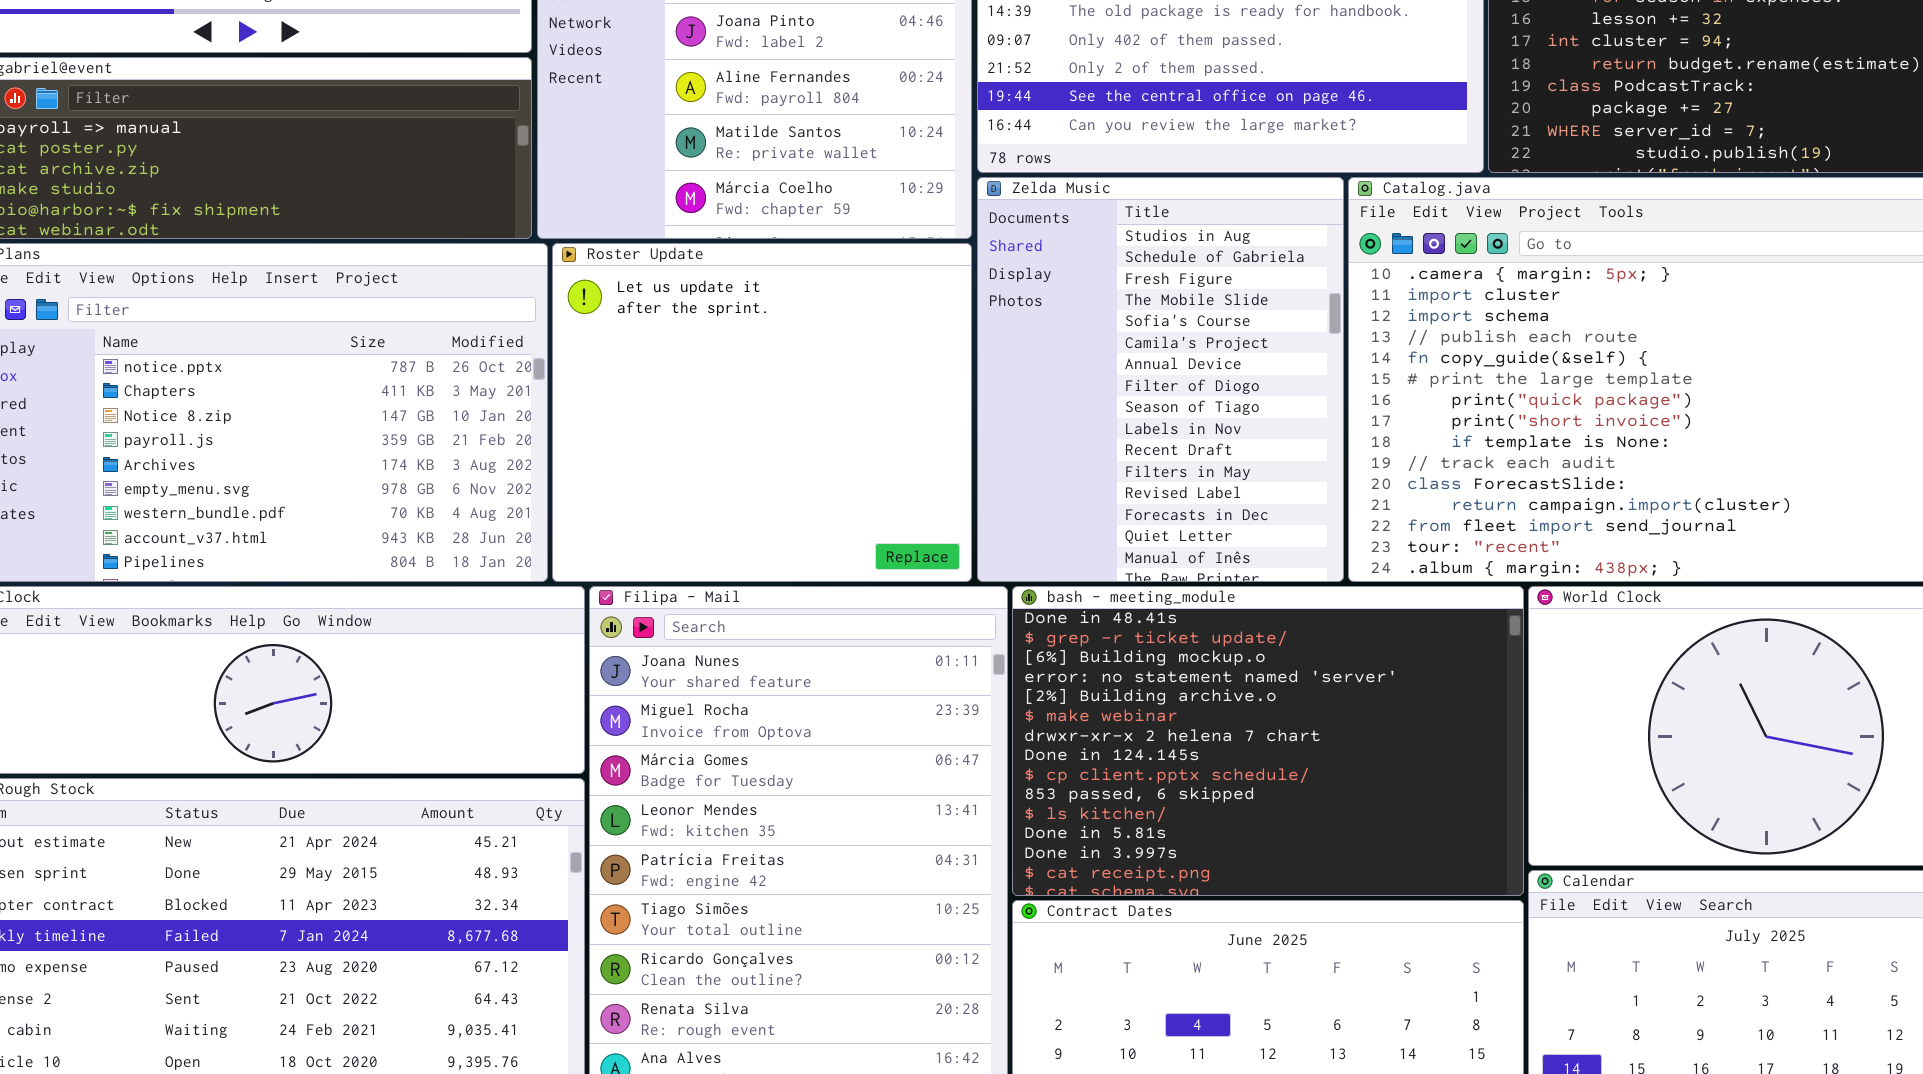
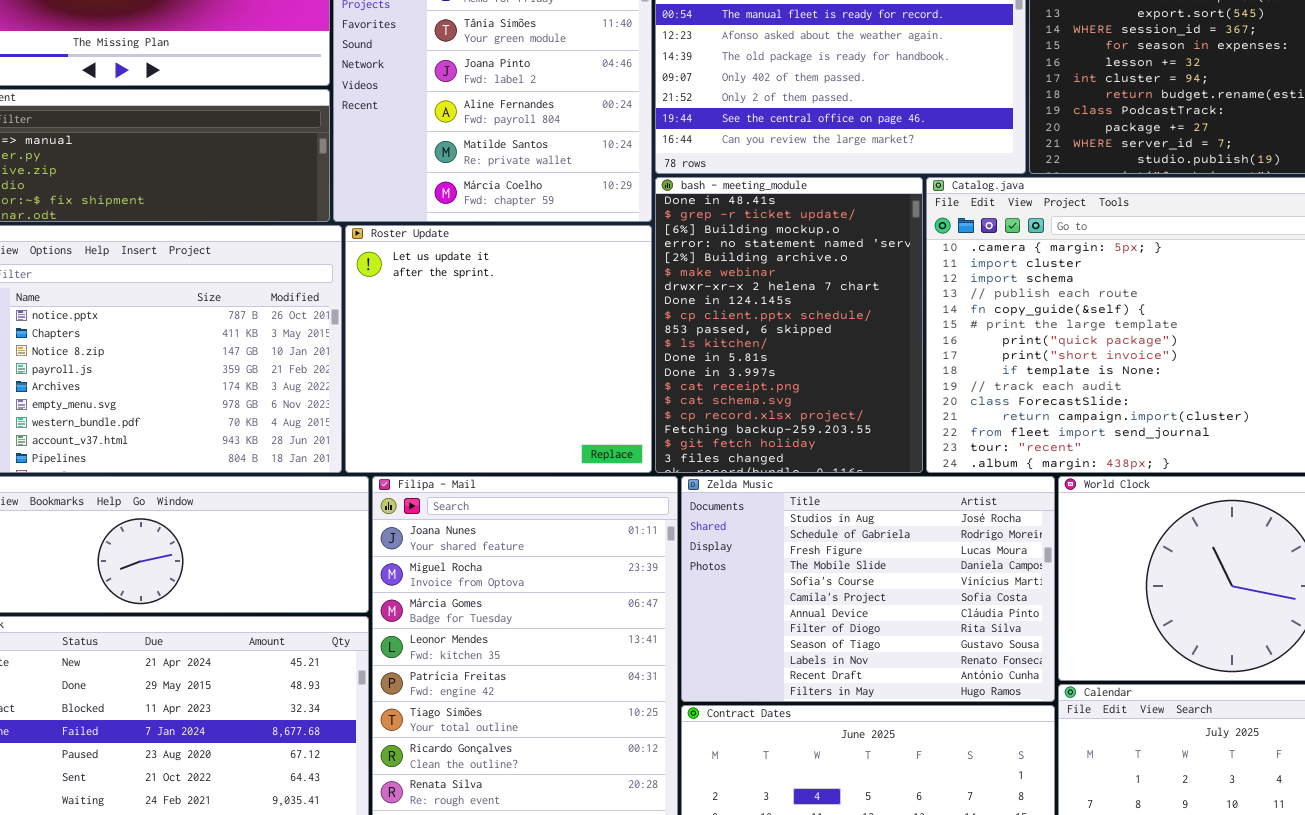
Zelda Music: [977,177,1344,582] -> [681,476,1055,702], moved, resized
bash - meeting_module: [1012,586,1524,896] -> [655,177,923,473], moved, resized

